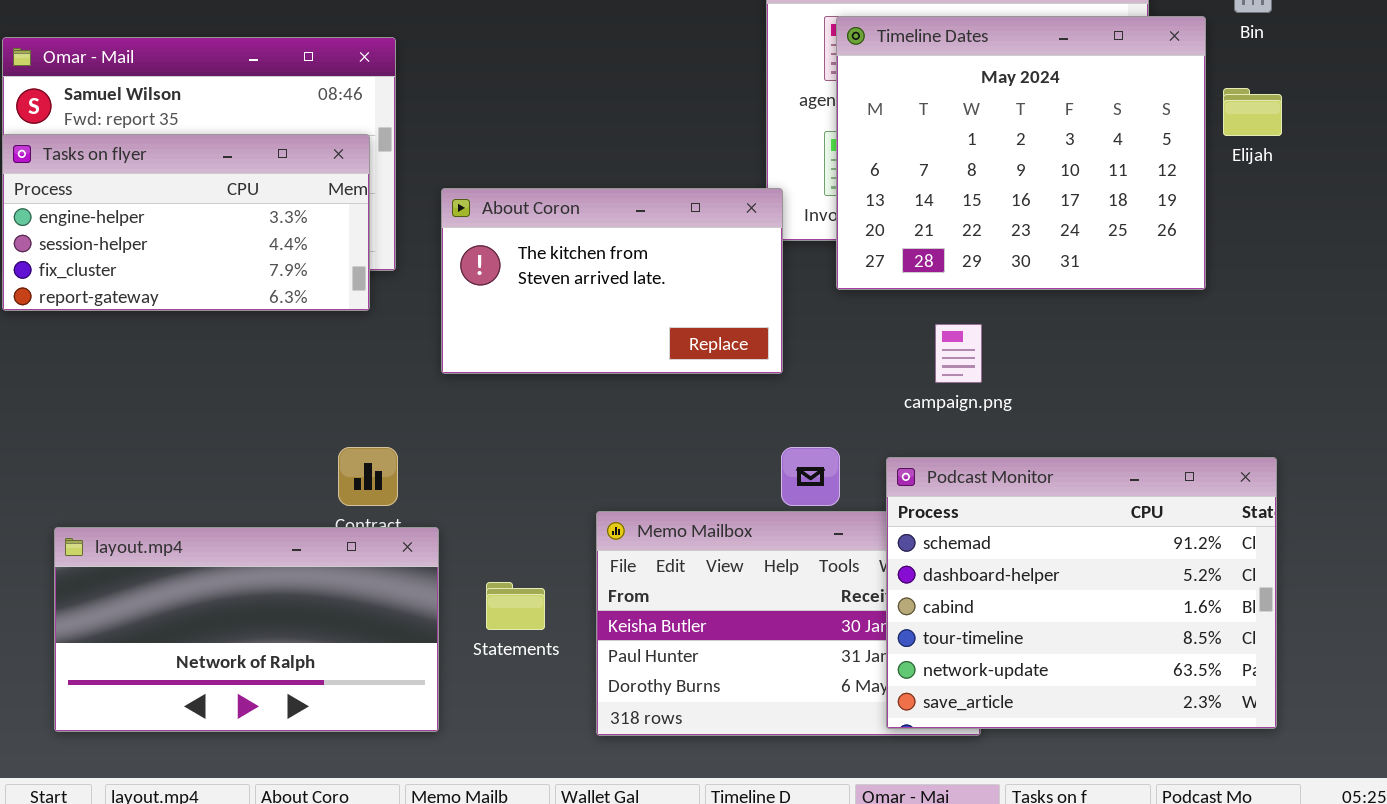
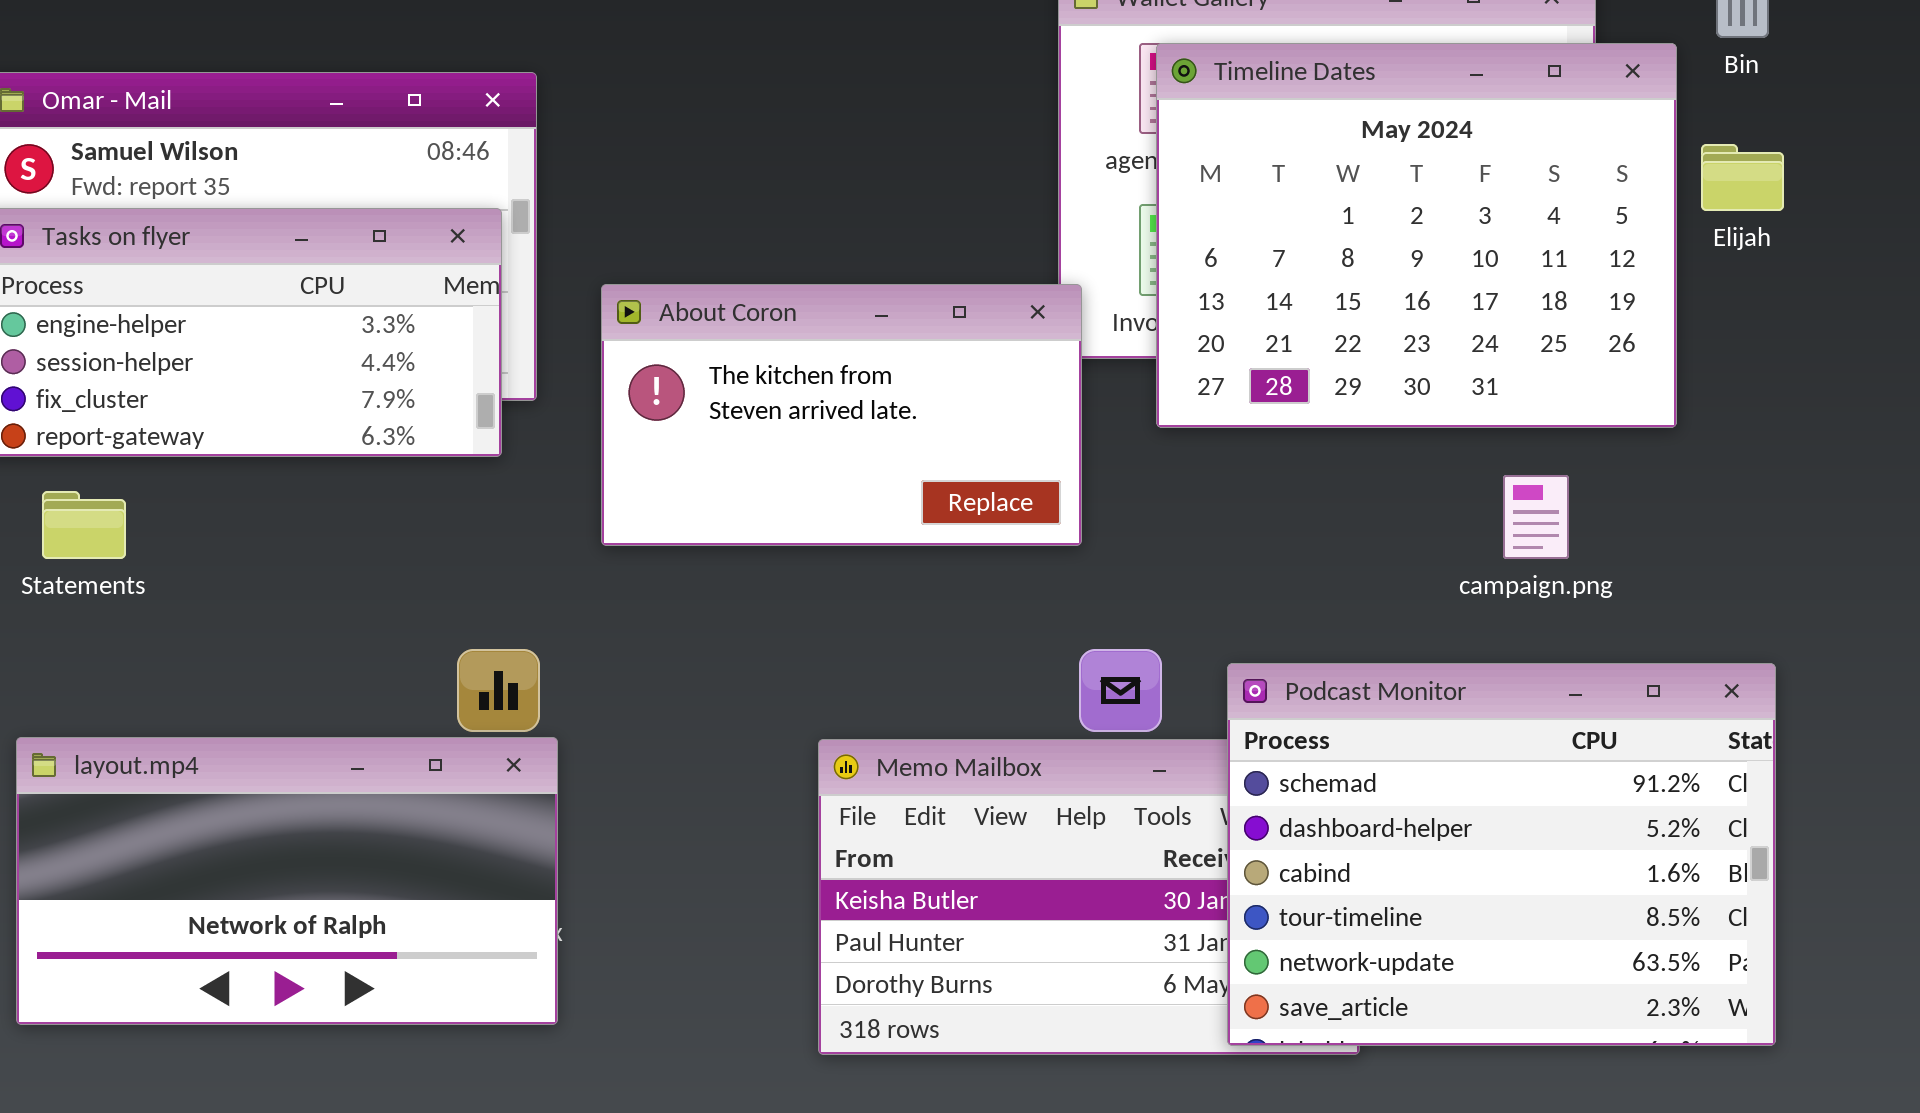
campaign.png: [935,324,982,383] -> [1503,475,1569,559], moved
layout.mp4: [54,527,439,732] -> [16,737,558,1025], moved
Statements: [486,582,545,630] -> [42,491,126,559], moved

